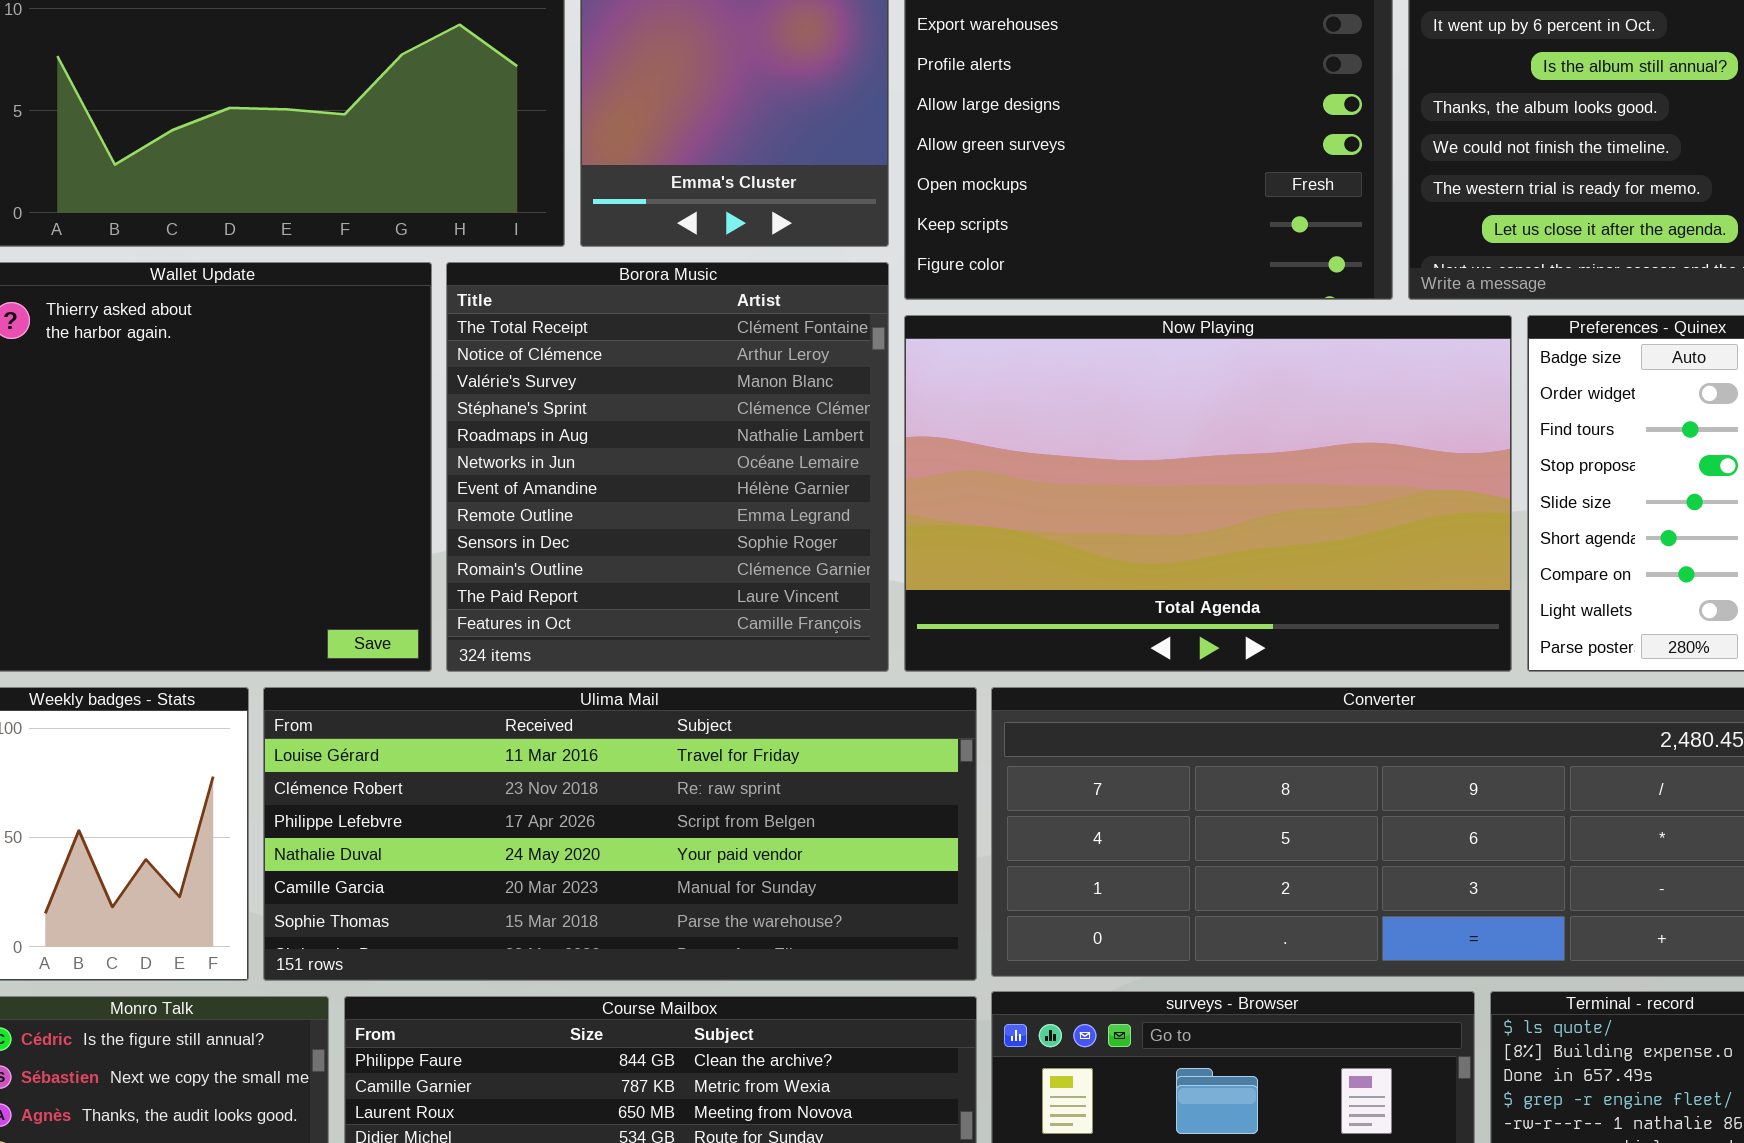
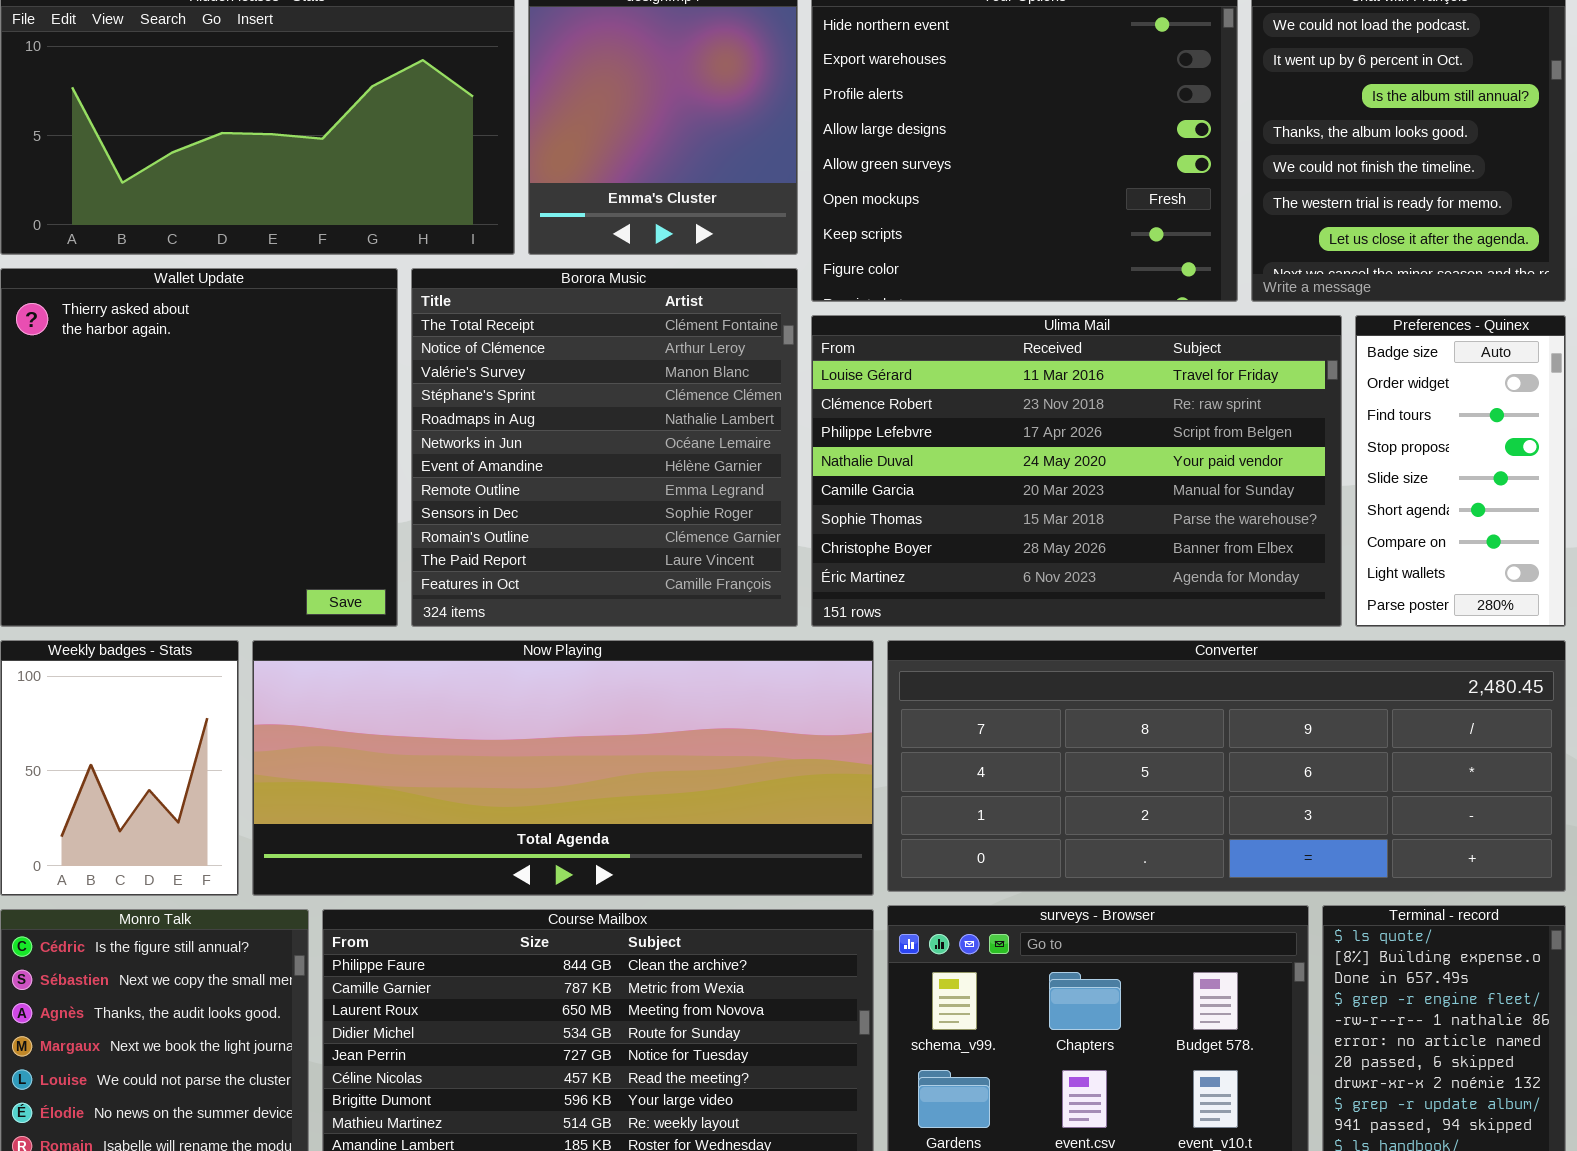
Now Playing: [904,315,1512,672] -> [252,640,874,896], moved, resized
Ulima Mail: [263,687,977,981] -> [811,315,1342,627], moved, resized

